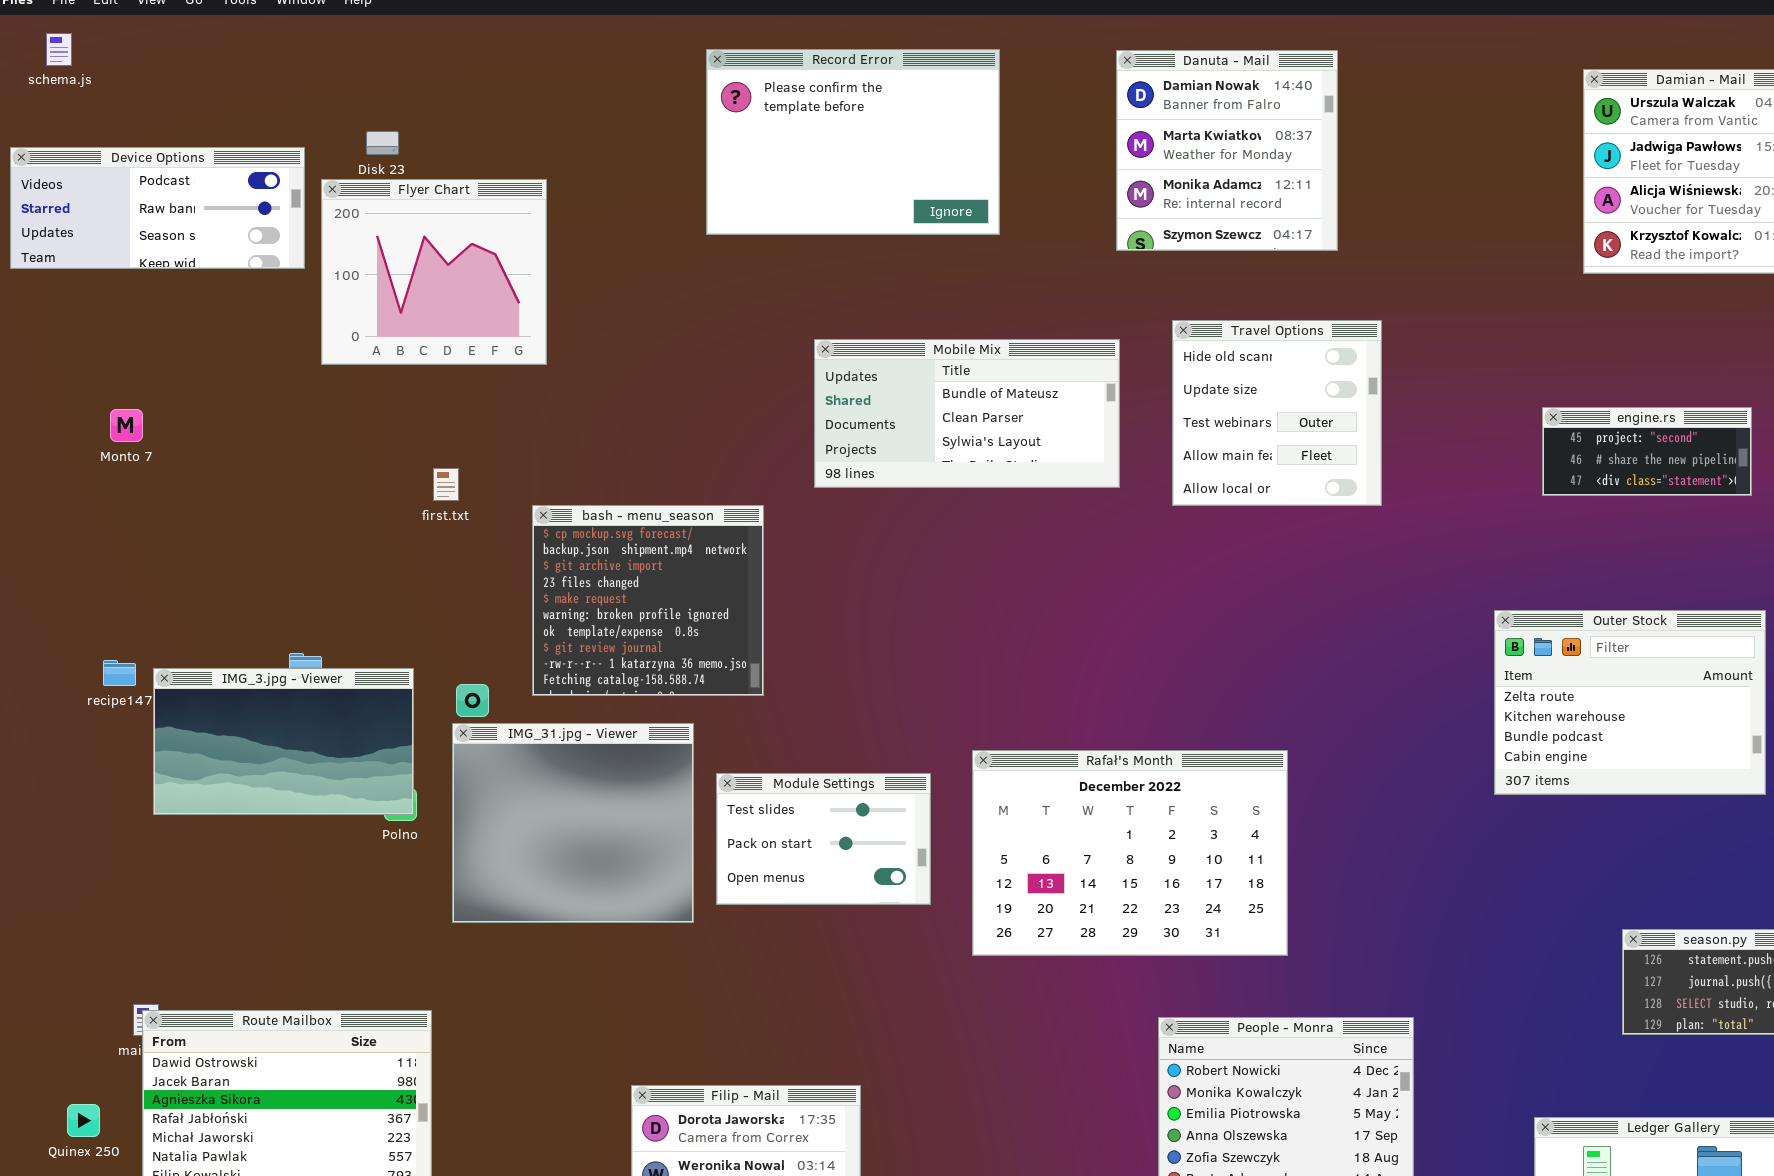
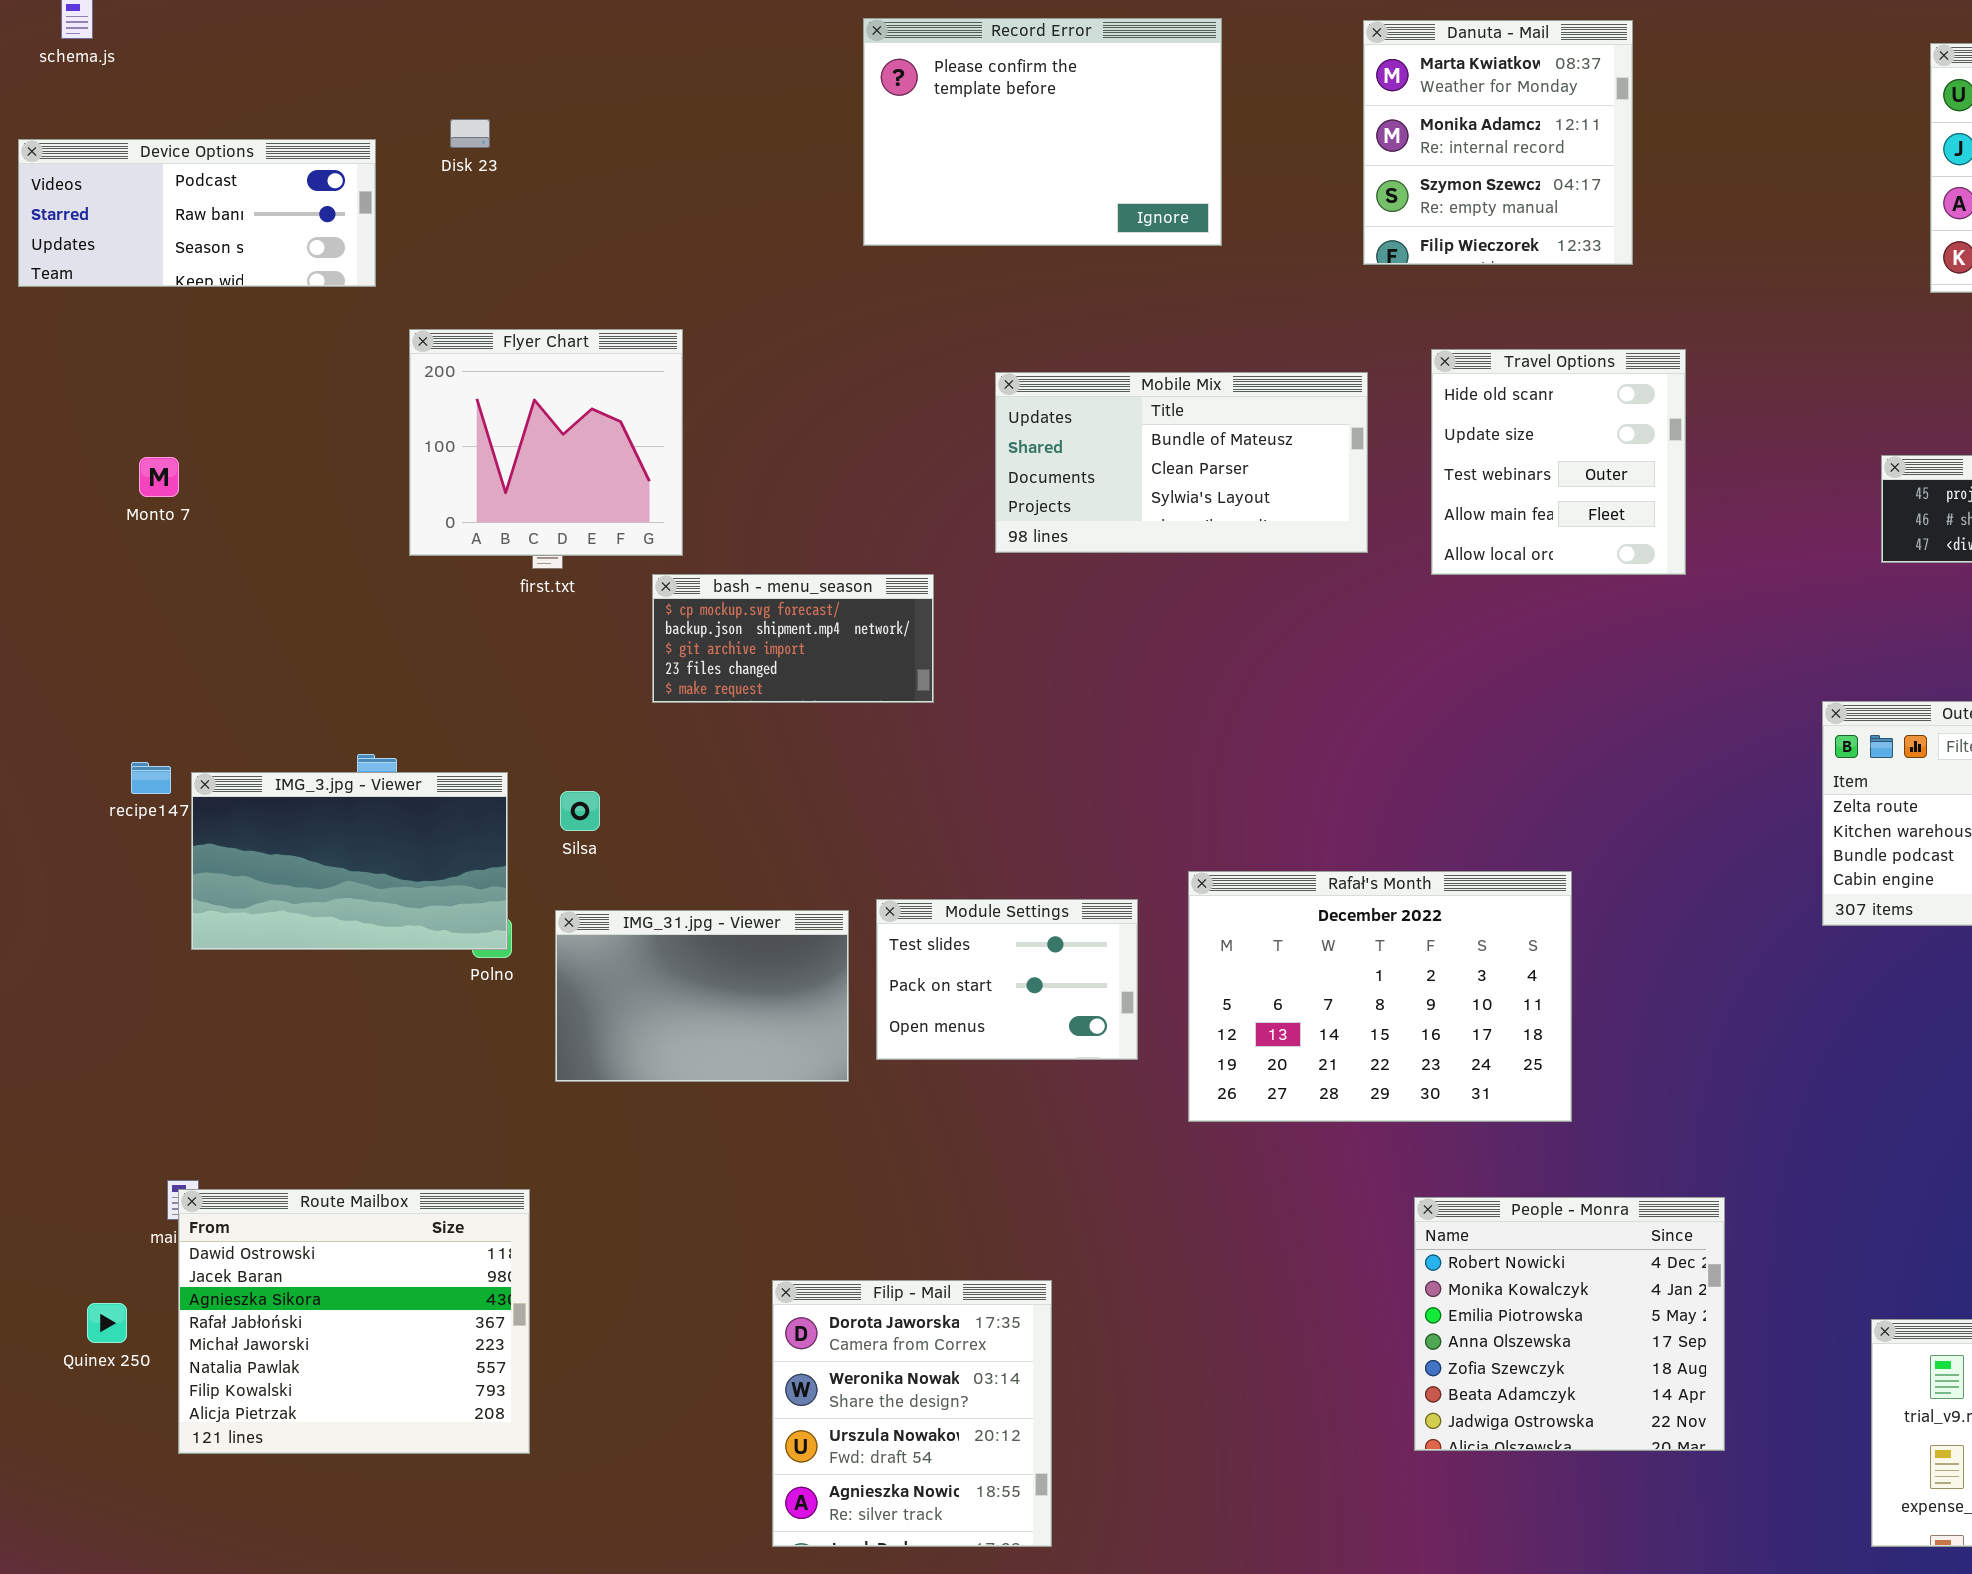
Danuta - Mail: [1116,50,1338,251] -> [1363,20,1633,265], scrolled down 1 row
Flyer Chart: [321,179,547,365] -> [409,329,683,556], moved
bash - menu_season: [532,505,764,696] -> [652,574,934,703], resized
IMG_31.jpg - Viewer: [452,723,694,923] -> [555,910,849,1082], resized

